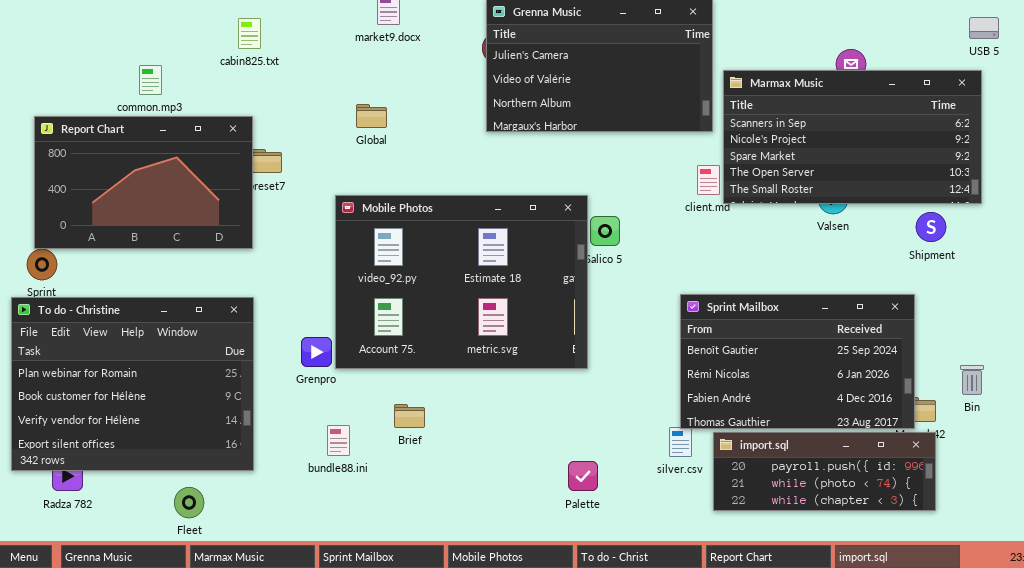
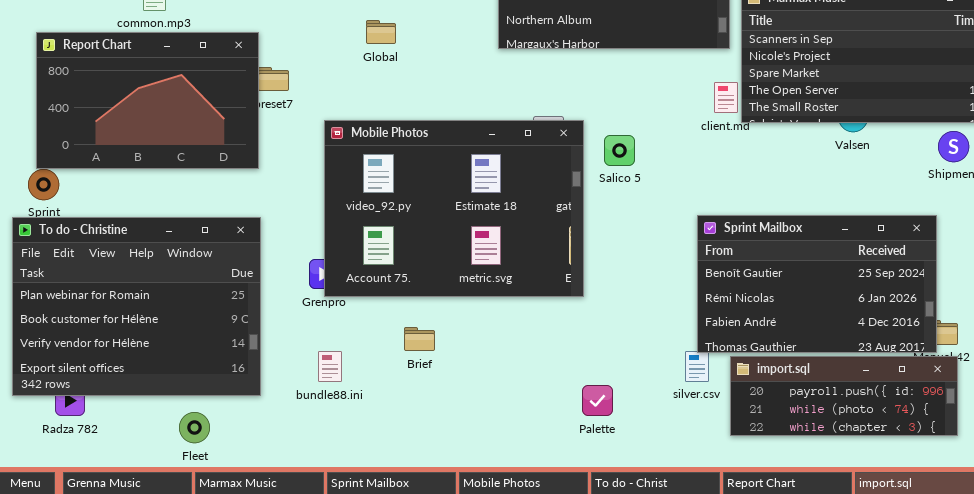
Mobile Photos: [335,195,588,369] -> [324,120,584,297], moved
bundle88.ini: [327,425,350,456] -> [318,351,342,382], moved

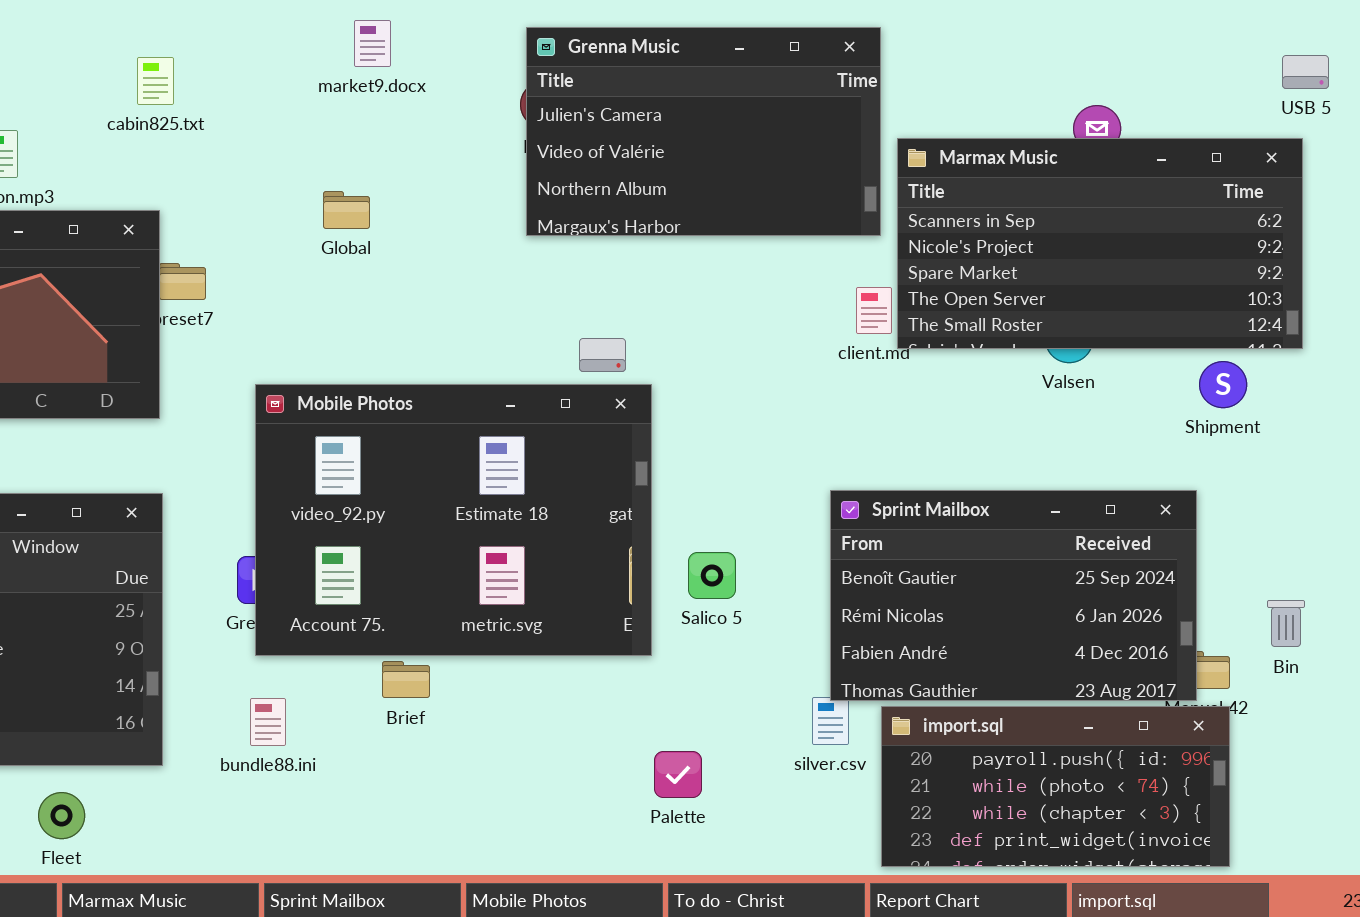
Mobile Photos: [324,120,584,297] -> [255,384,652,656], moved
Salico 5: [604,135,635,166] -> [688,552,736,599], moved
import.sql: [730,356,958,436] -> [881,706,1230,867], resized

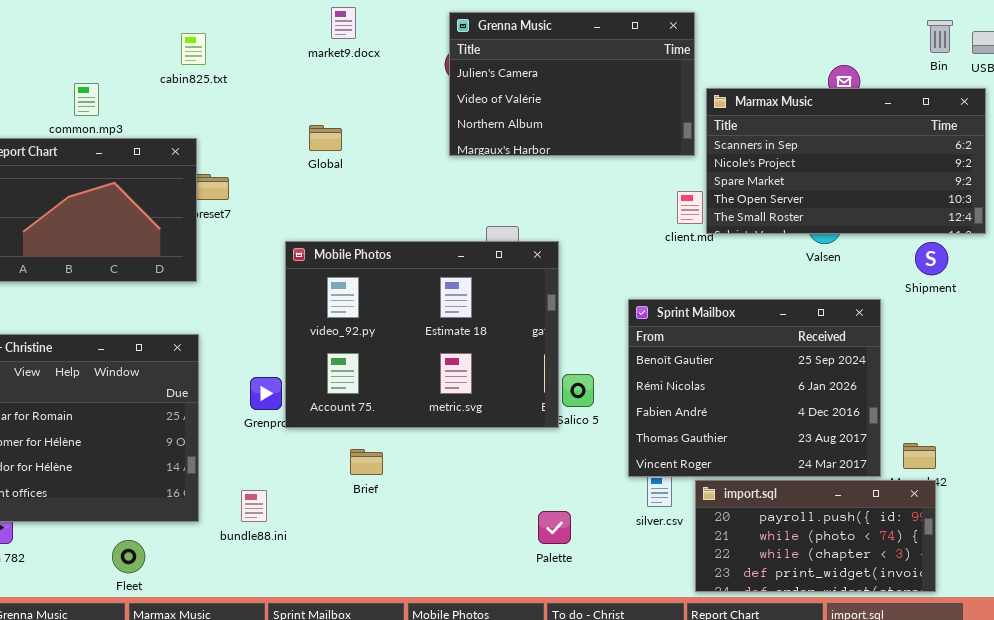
Mobile Photos: [255,384,652,656] -> [285,241,559,428], moved
Sprint Mailbox: [830,490,1197,701] -> [628,299,881,477], moved, resized
Bin: [1267,600,1305,647] -> [927,20,953,53], moved
bundle88.ini: [250,698,286,746] -> [241,490,267,522], moved

